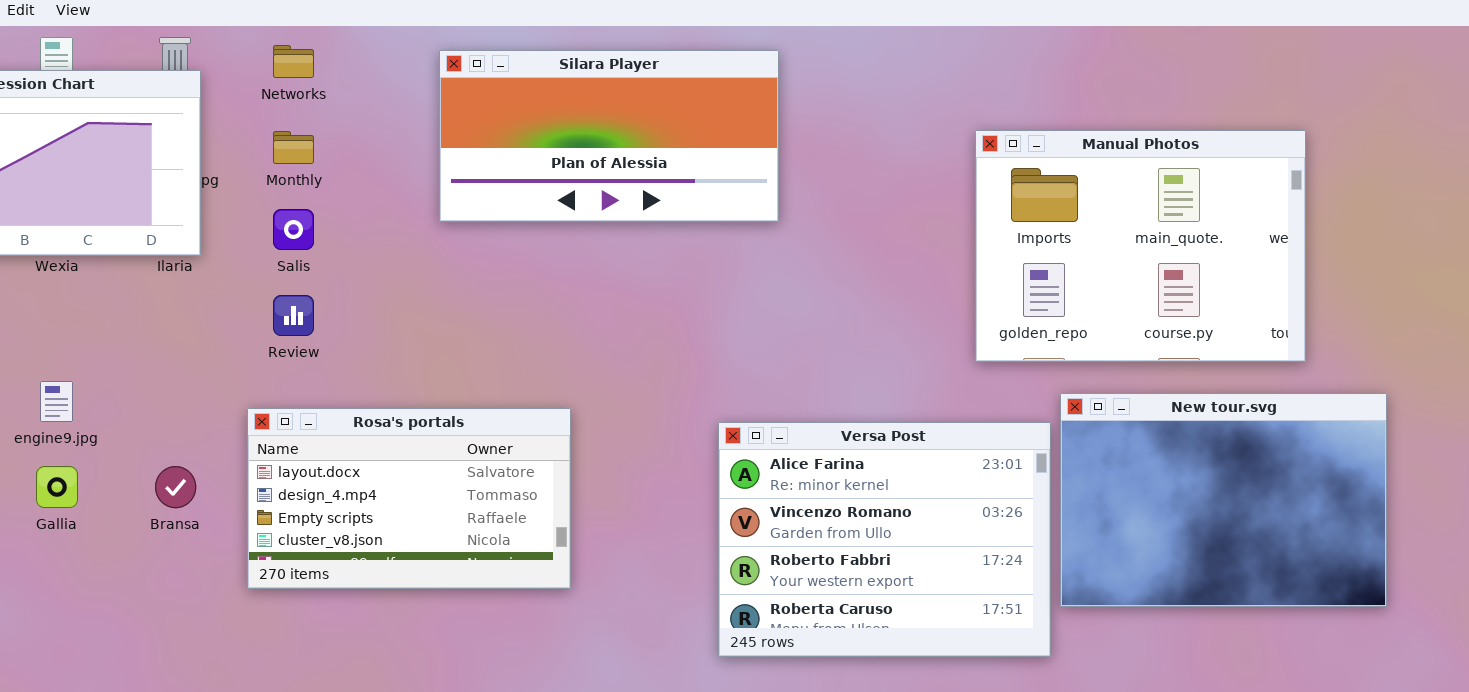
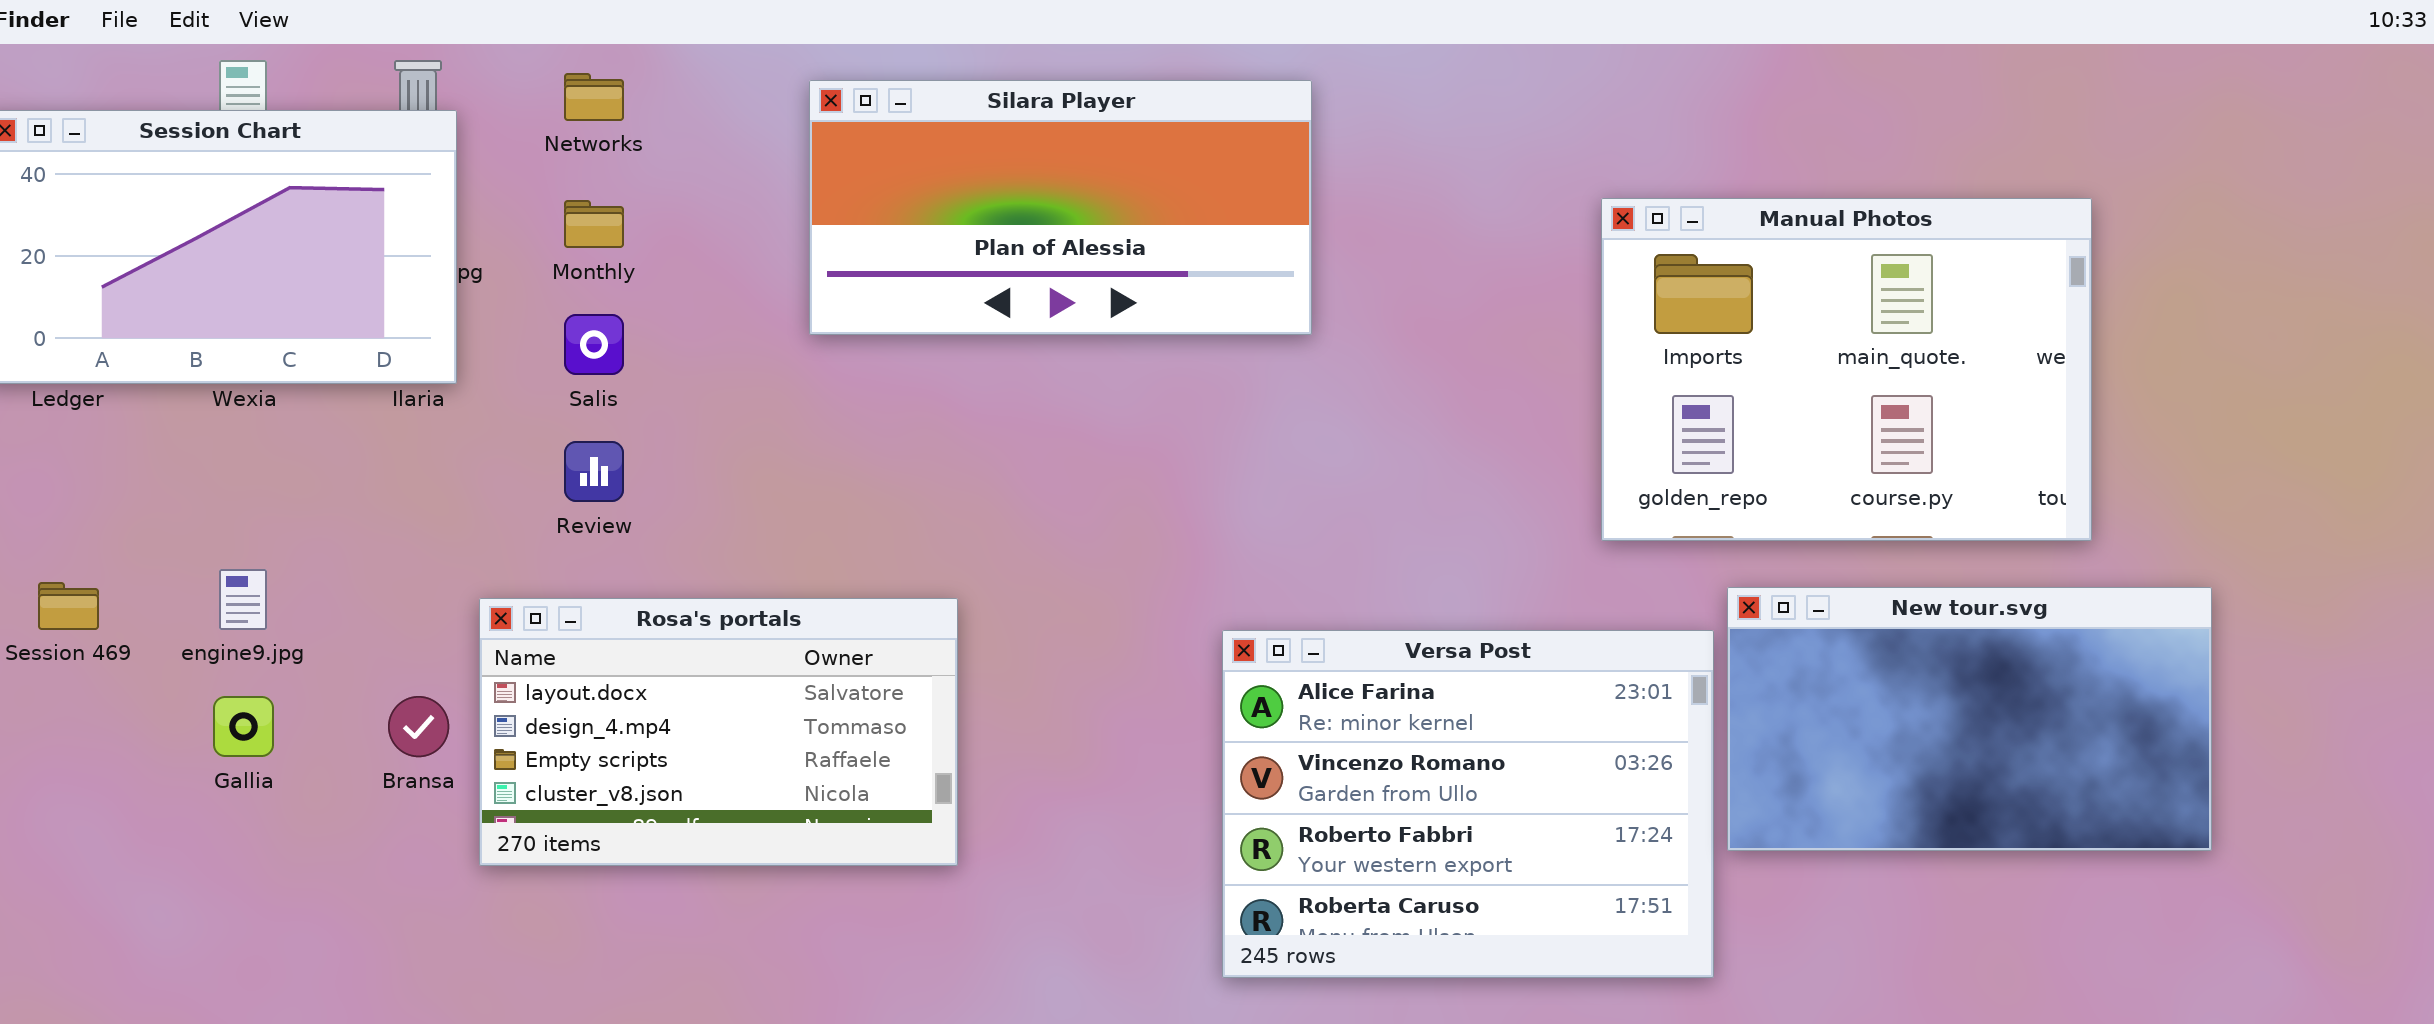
New tour.svg: [1060,393,1387,607] -> [1727,587,2212,851], resized
Rosa's portals: [247,408,571,589] -> [479,598,958,866], moved

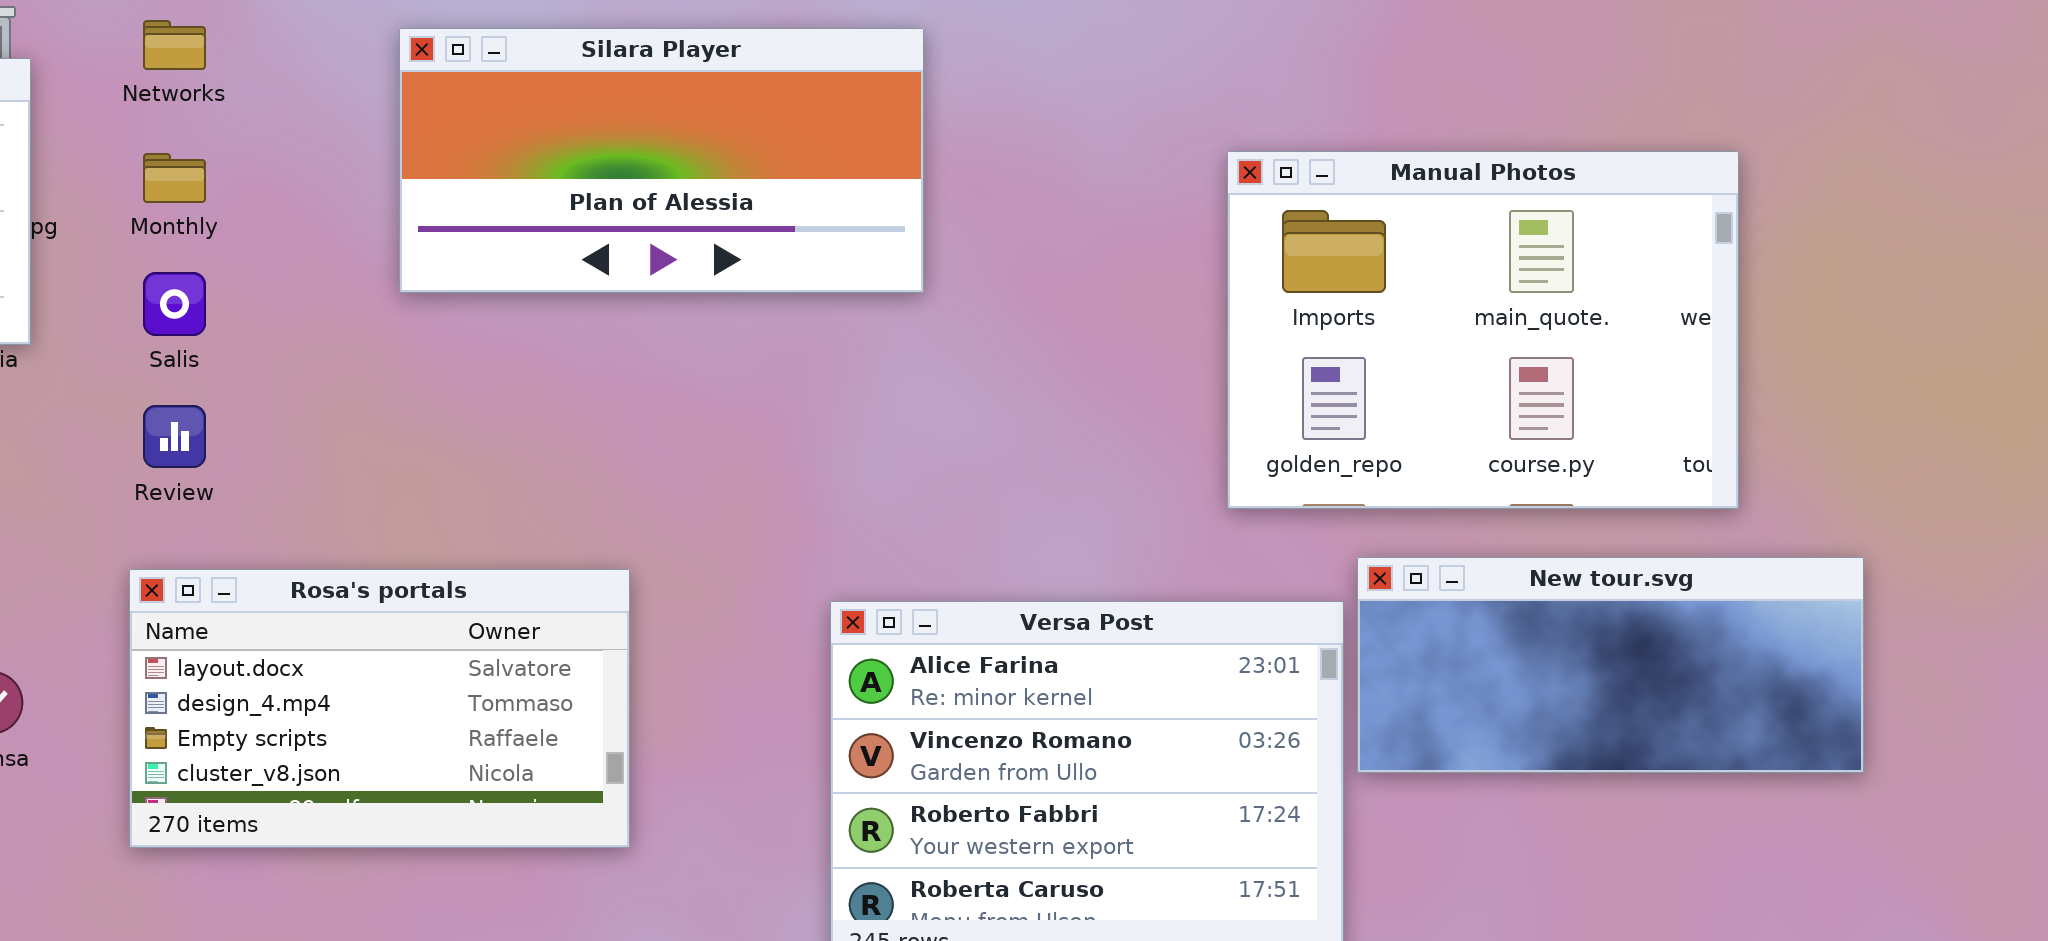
New tour.svg: [1727,587,2212,851] -> [1357,557,1864,773], resized
Rosa's portals: [479,598,958,866] -> [129,569,630,848], moved

